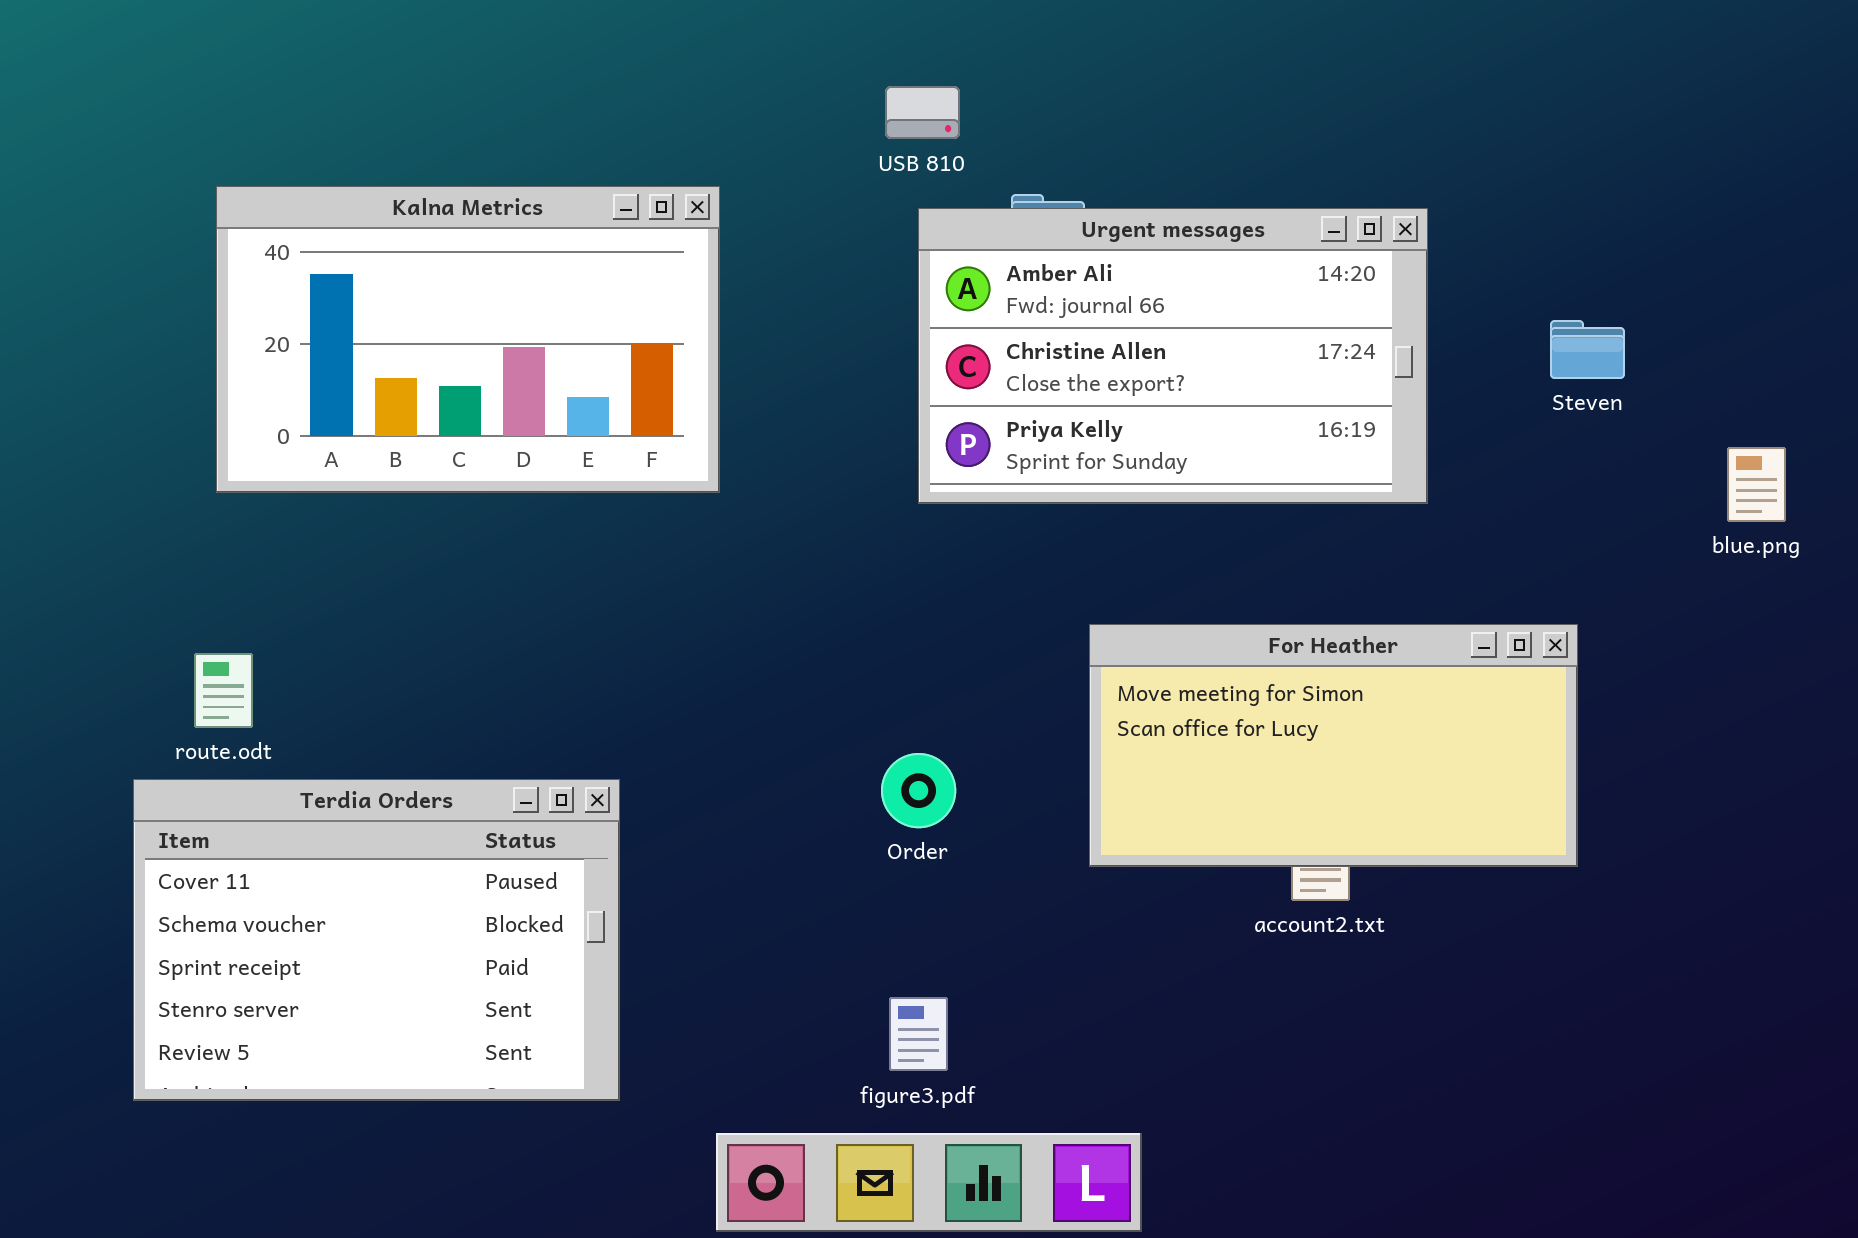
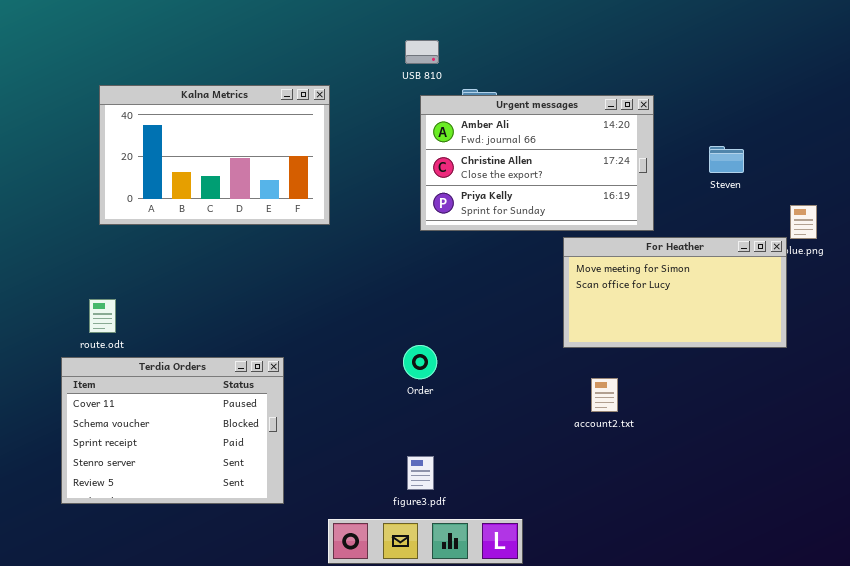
For Heather: [1089,624,1578,867] -> [563,237,787,348], moved

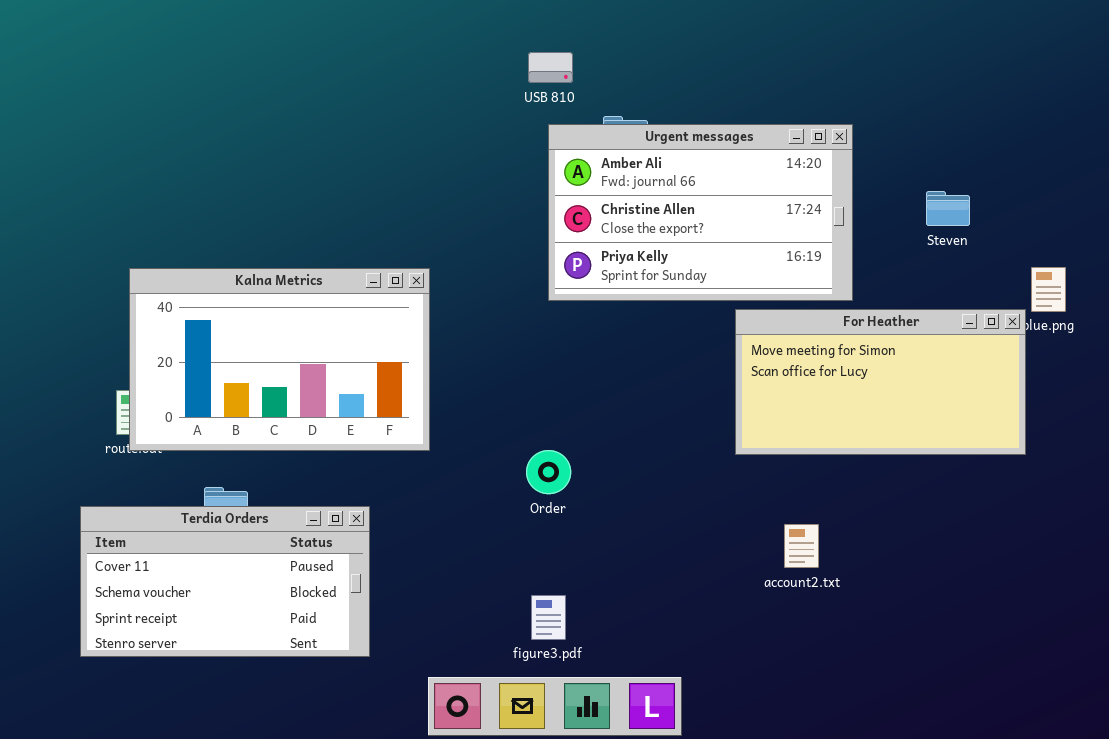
Kalna Metrics: [99,85,330,225] -> [129,268,430,451], moved
Terdia Orders: [61,357,284,504] -> [80,506,370,657], resized
account2.txt: [591,378,618,412] -> [784,524,819,568], moved

